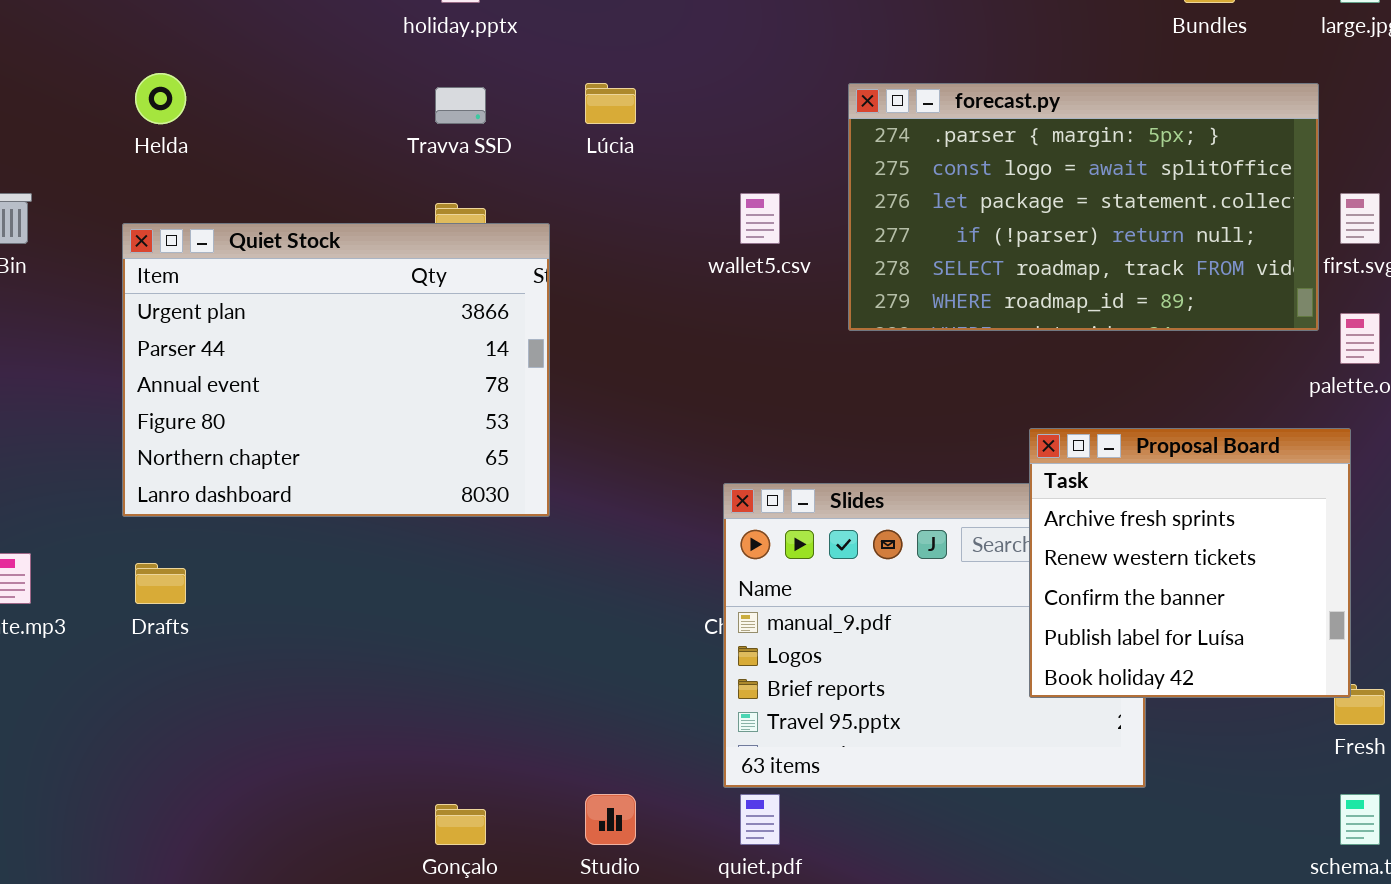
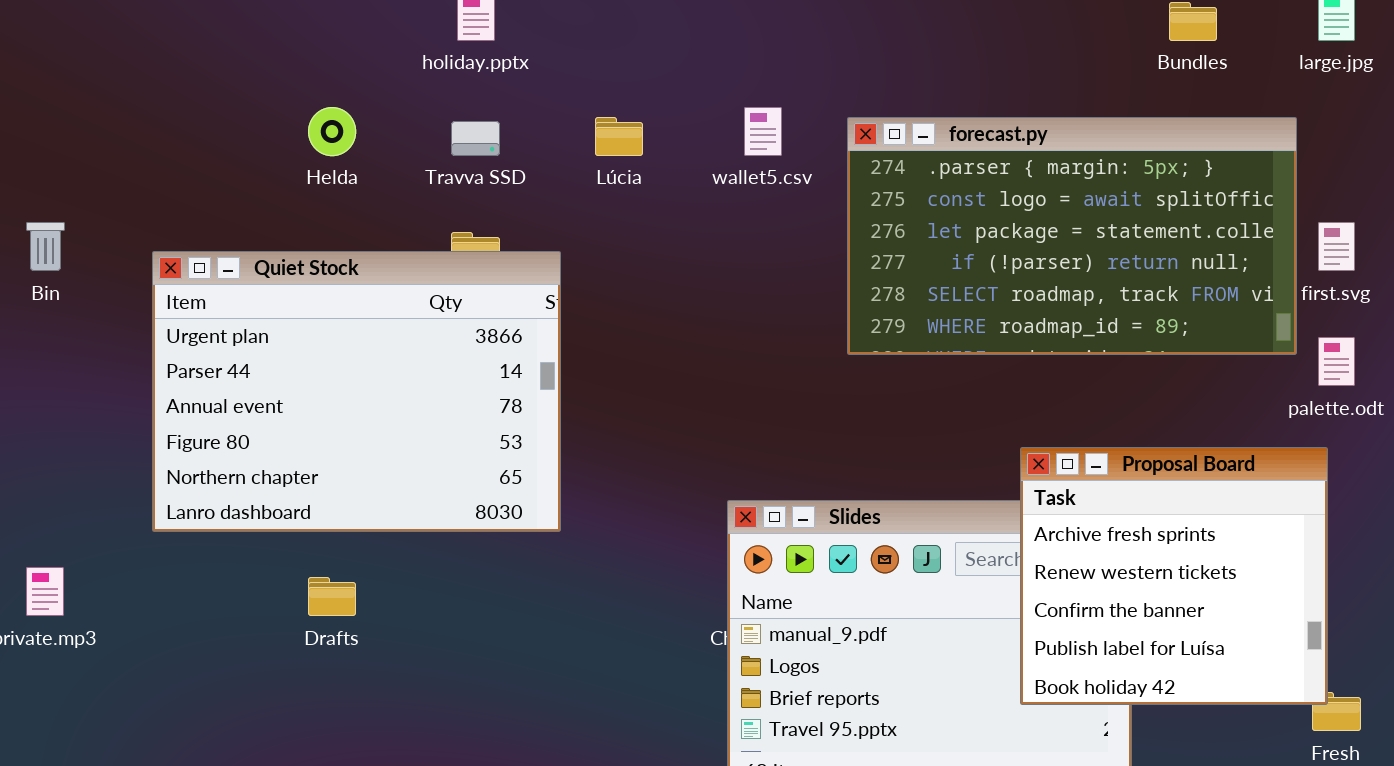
Helda: [135,73,186,124] -> [308,107,356,156], moved
wallet5.csv: [740,193,780,244] -> [744,107,782,156], moved
Drafts: [135,563,186,604] -> [308,577,356,616], moved

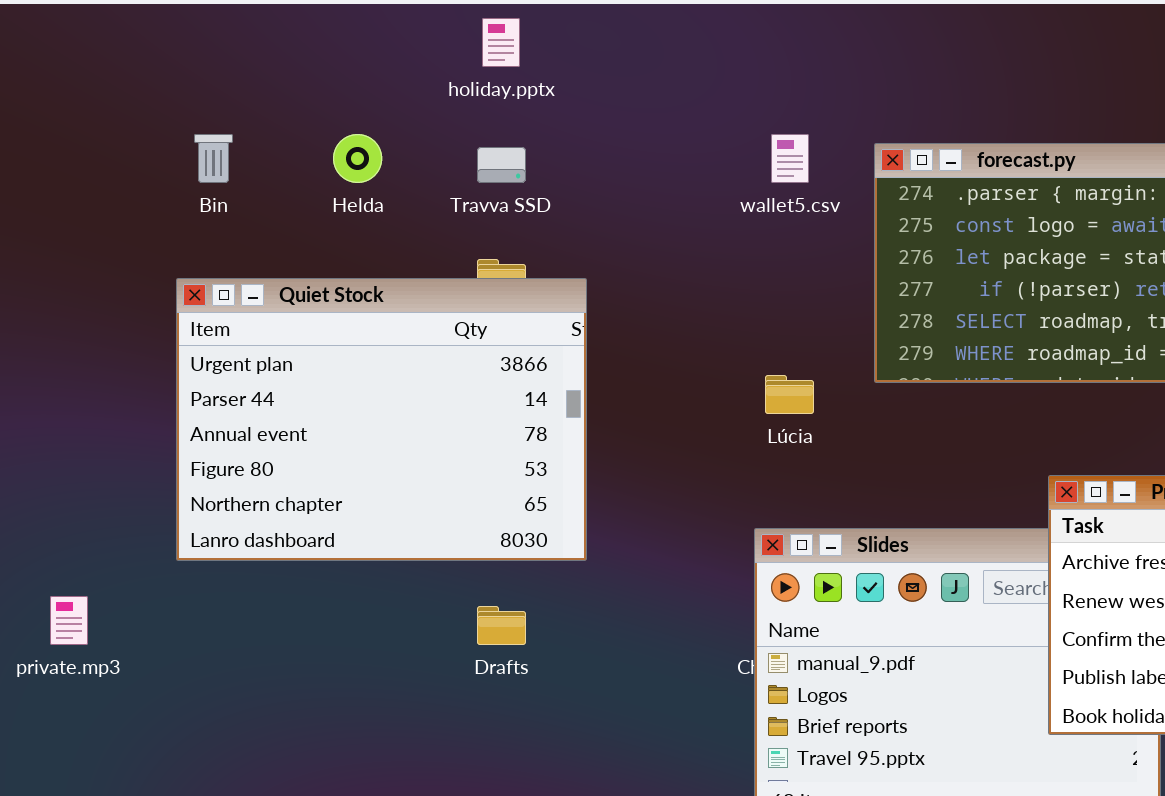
Lúcia: [595,117,643,156] -> [765,375,814,414], moved
Bin: [26,222,65,271] -> [194,134,233,183], moved
Drafts: [308,577,356,616] -> [477,606,526,645], moved

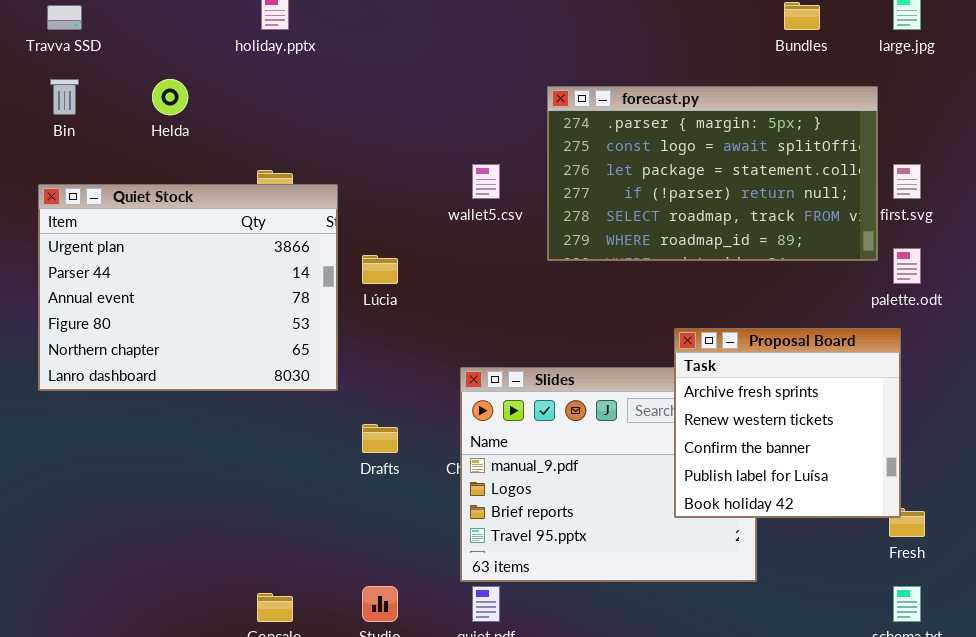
wallet5.csv: [771,134,809,183] -> [472,164,500,199], moved
Travva SSD: [477,147,526,183] -> [47,5,82,30], moved
Lúcia: [765,375,814,414] -> [362,255,398,284], moved
Drafts: [477,606,526,645] -> [362,424,398,453], moved

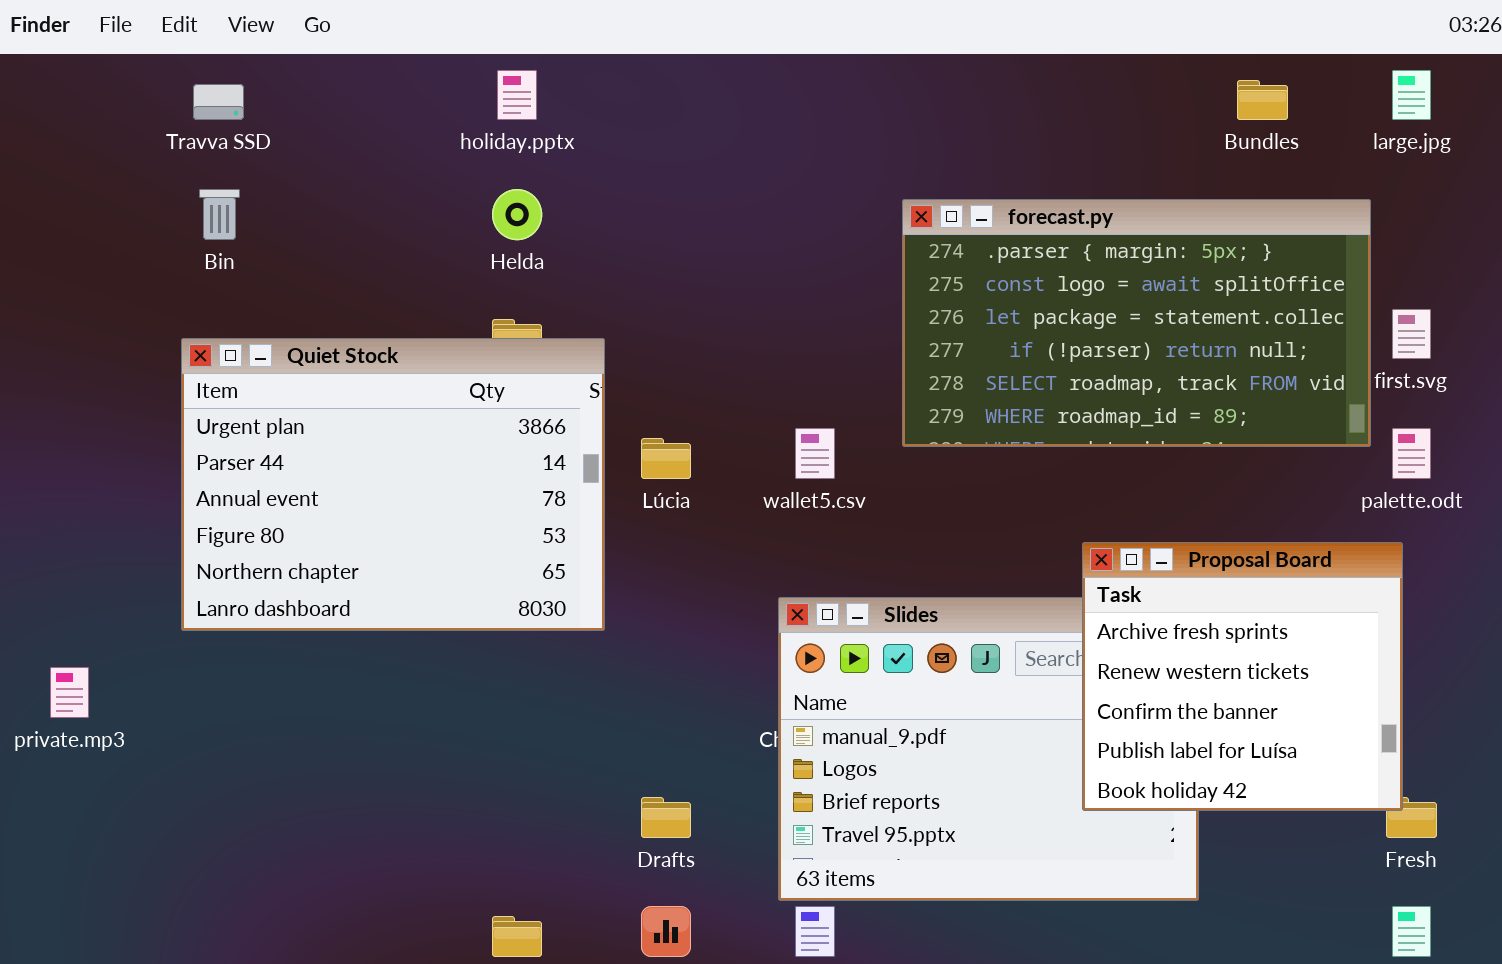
Helda: [152,79,188,115] -> [492,189,542,240], moved
wallet5.csv: [472,164,500,199] -> [795,428,835,479], moved
Drafts: [362,424,398,453] -> [641,797,691,838], moved

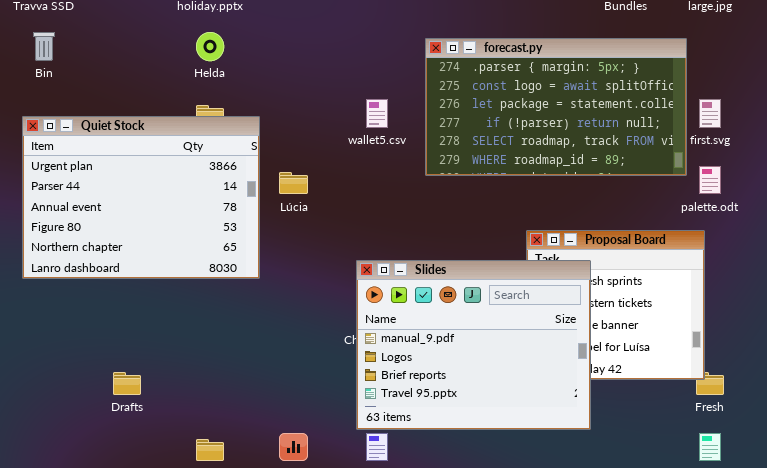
wallet5.csv: [795,428,835,479] -> [366,99,388,128], moved
Slides: [778,597,1199,901] -> [356,260,591,430], raised
Drafts: [641,797,691,838] -> [113,372,141,395], moved

